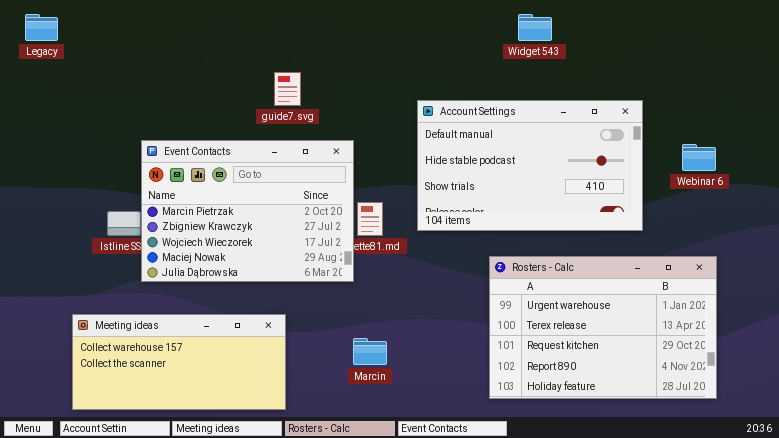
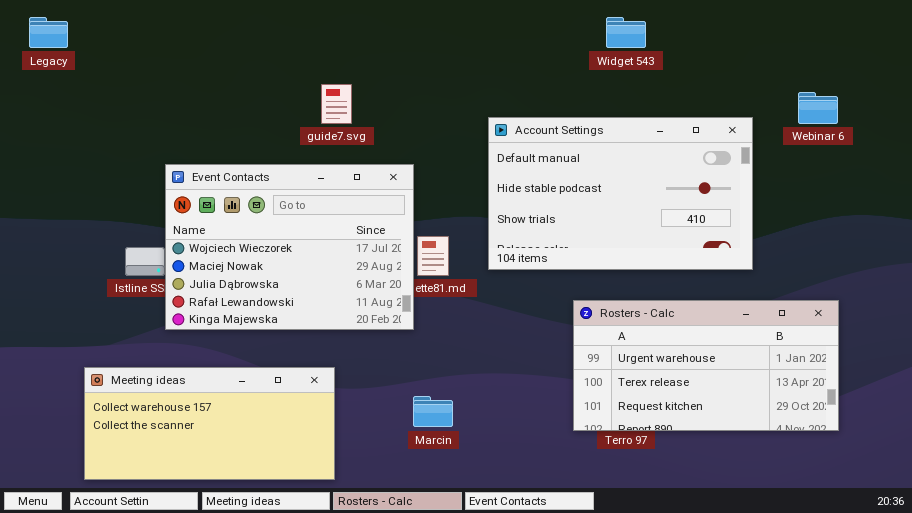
Event Contacts: [141,140,354,282] -> [165,164,414,330], scrolled down 2 rows
Webinar 6: [682,144,716,171] -> [798,92,838,124], moved
Rosters - Calc: [489,256,717,399] -> [573,300,839,431], resized

